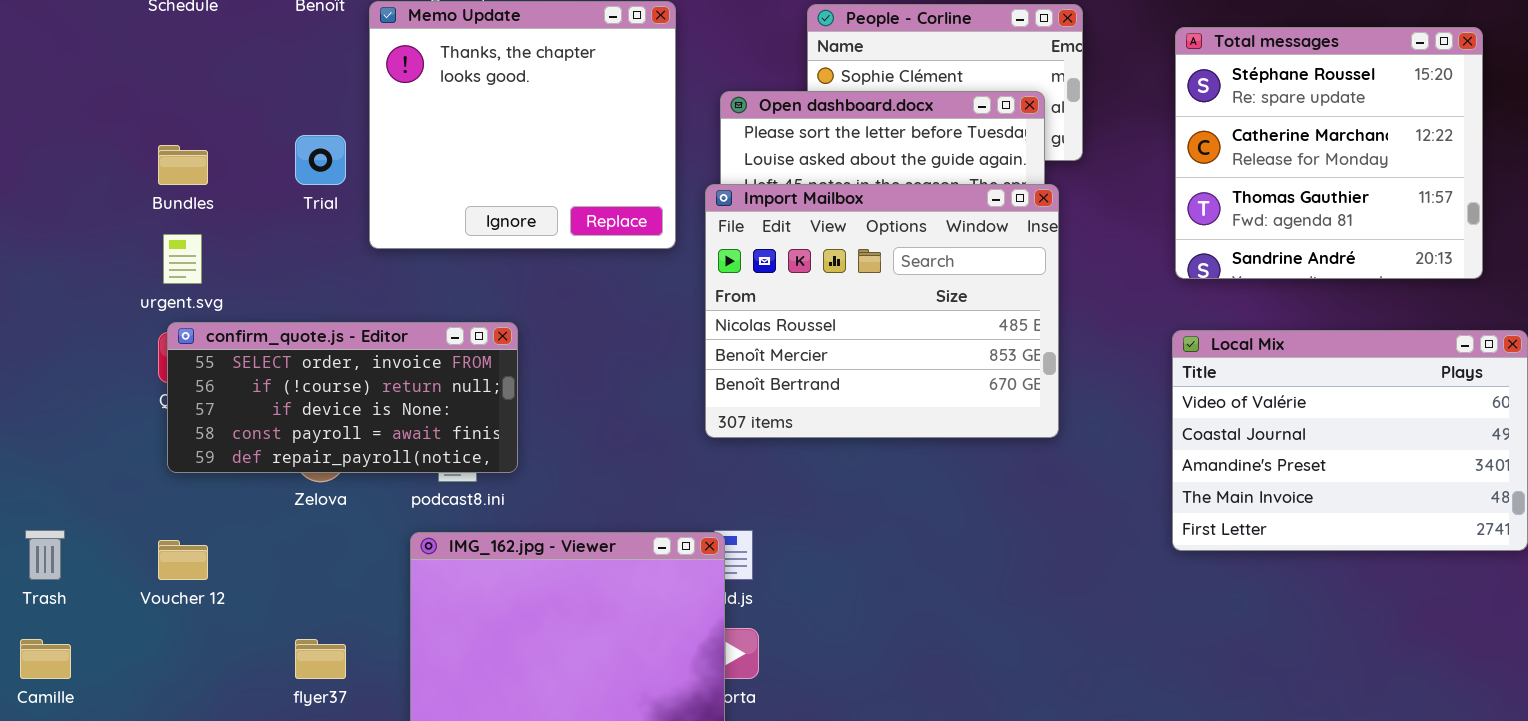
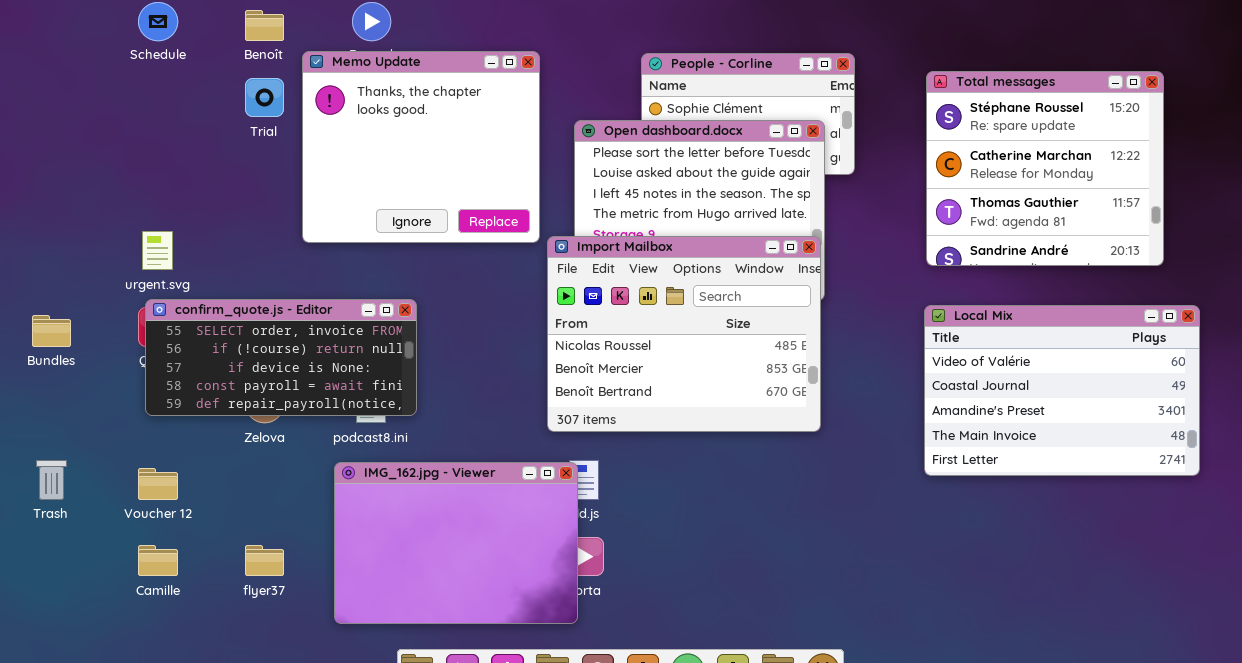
Trial: [295,135,346,185] -> [245,78,284,117], moved
Bundles: [158,145,208,185] -> [32,315,71,347], moved
Import Mailbox: [705,184,1059,438] -> [547,236,821,432], moved
Camille: [20,639,71,679] -> [138,545,178,576], moved

